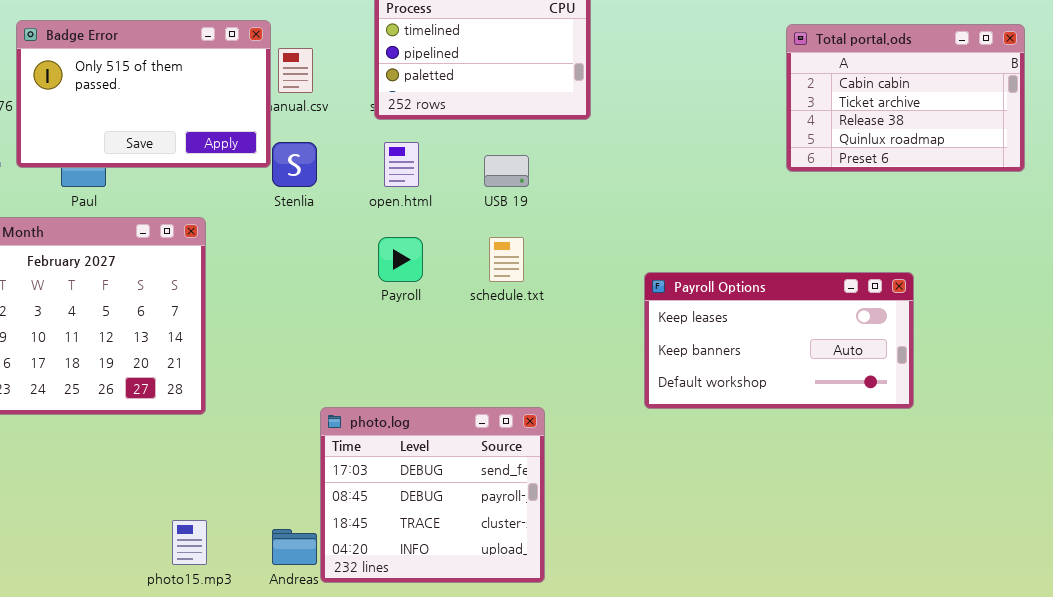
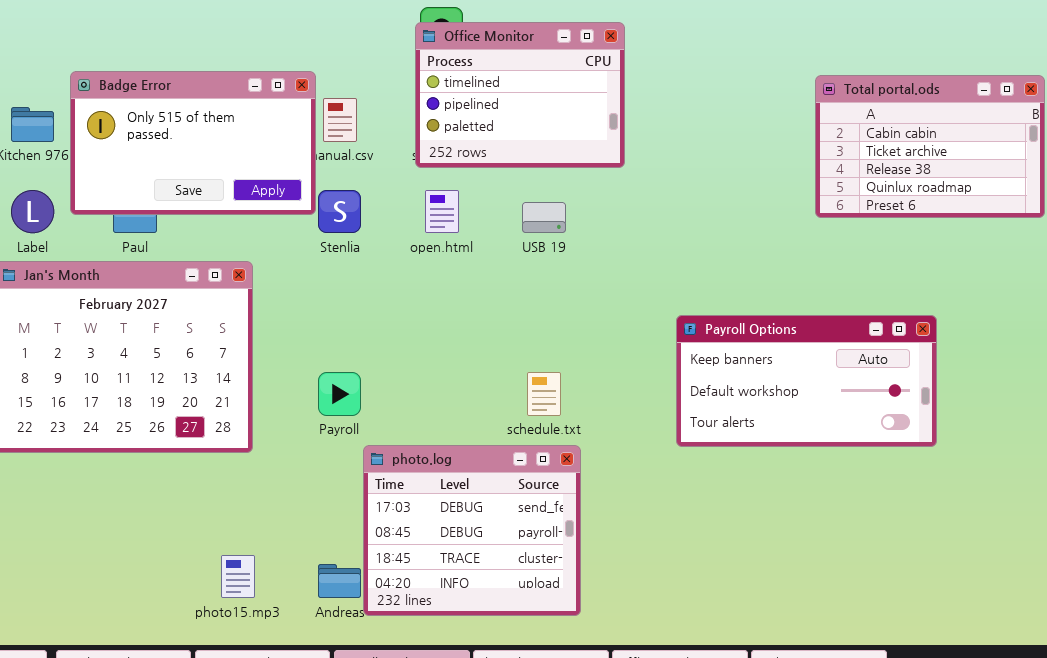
Payroll: [378,237,423,282] -> [318,372,361,416], moved
schedule.txt: [489,237,524,282] -> [527,372,561,416], moved
Payroll Options: [644,272,914,409] -> [676,315,937,447], scrolled down 1 row

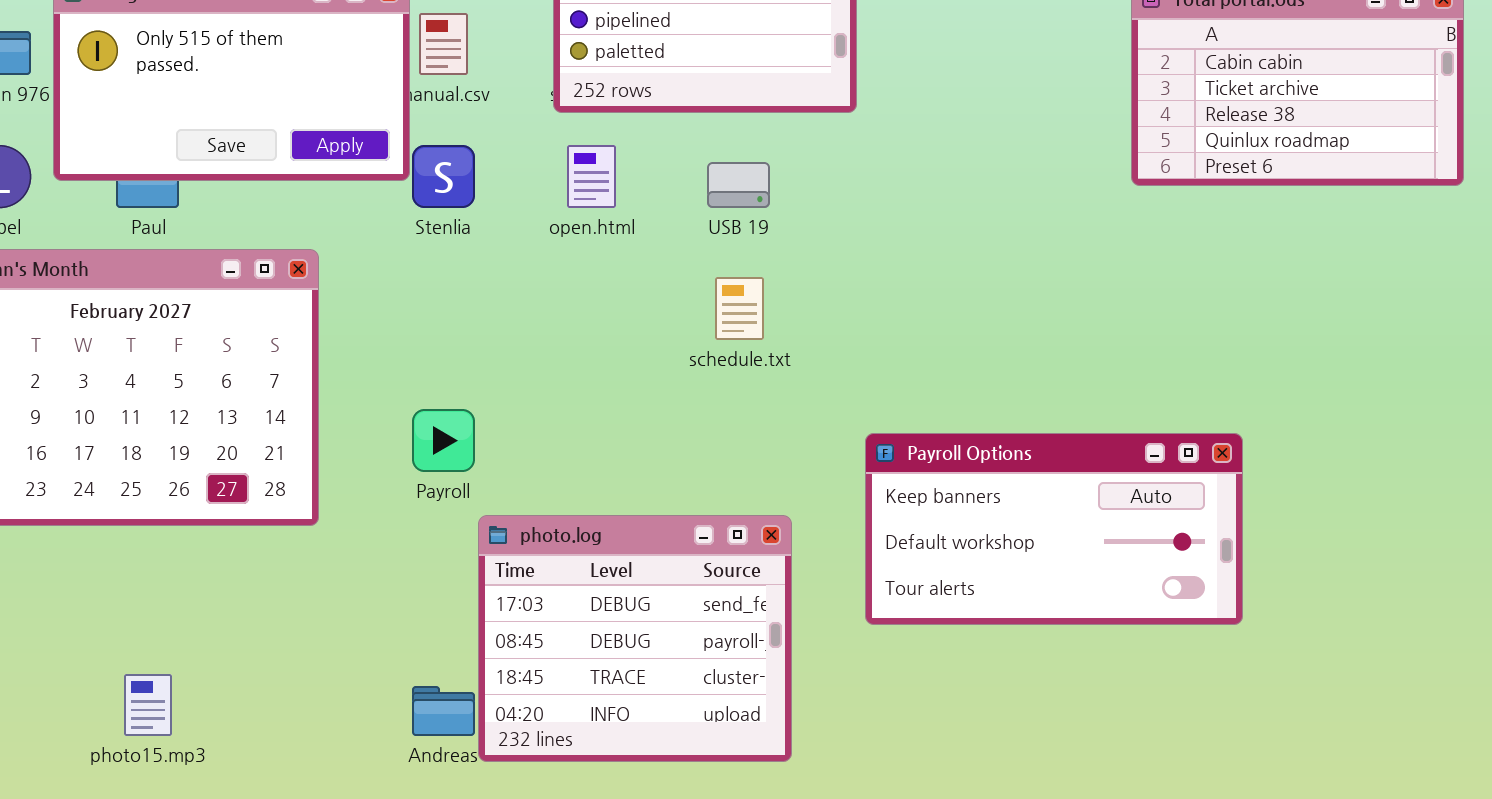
Payroll Options: [676,315,937,447] -> [865,433,1243,625], moved
schedule.txt: [527,372,561,416] -> [715,277,764,340], moved
photo15.mp3: [221,555,255,598] -> [124,674,172,736], moved

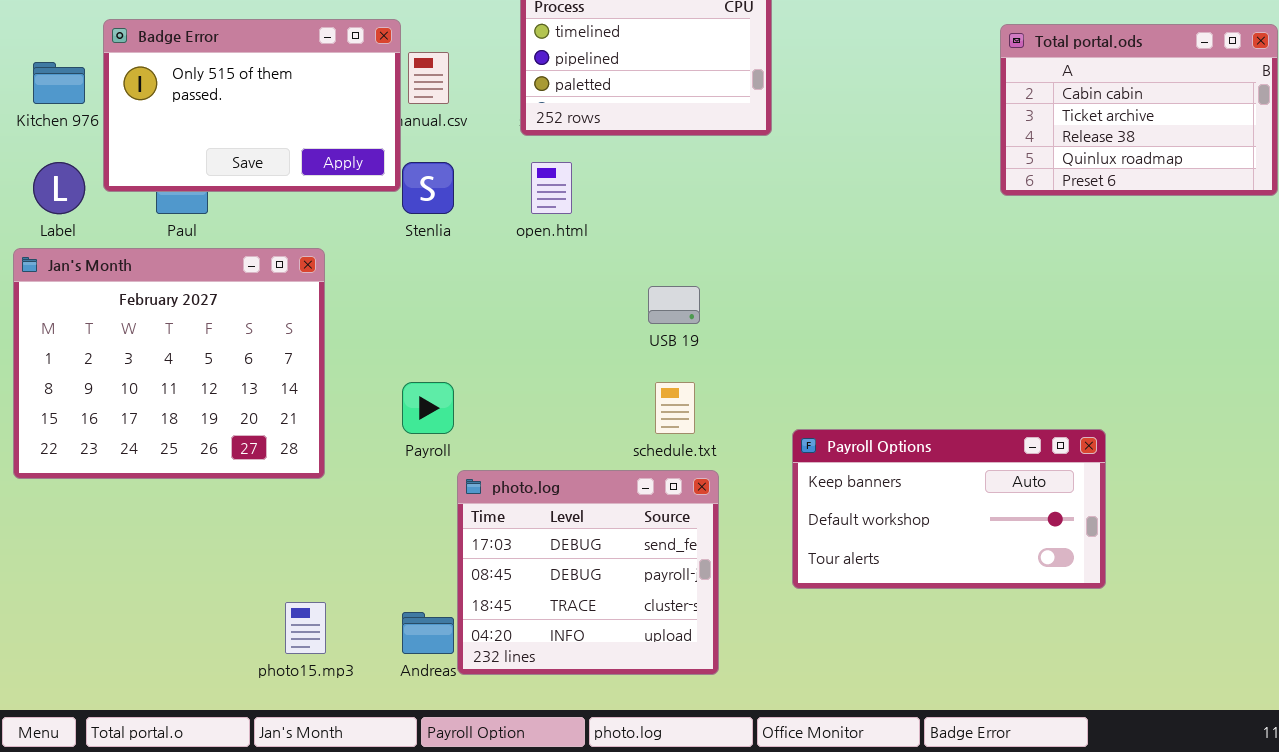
USB 19: [707,162,770,208] -> [648,286,700,324], moved
schedule.txt: [715,277,764,340] -> [655,382,695,434], moved
Payroll Options: [865,433,1243,625] -> [792,429,1106,589], moved
photo15.mp3: [124,674,172,736] -> [285,602,326,654], moved

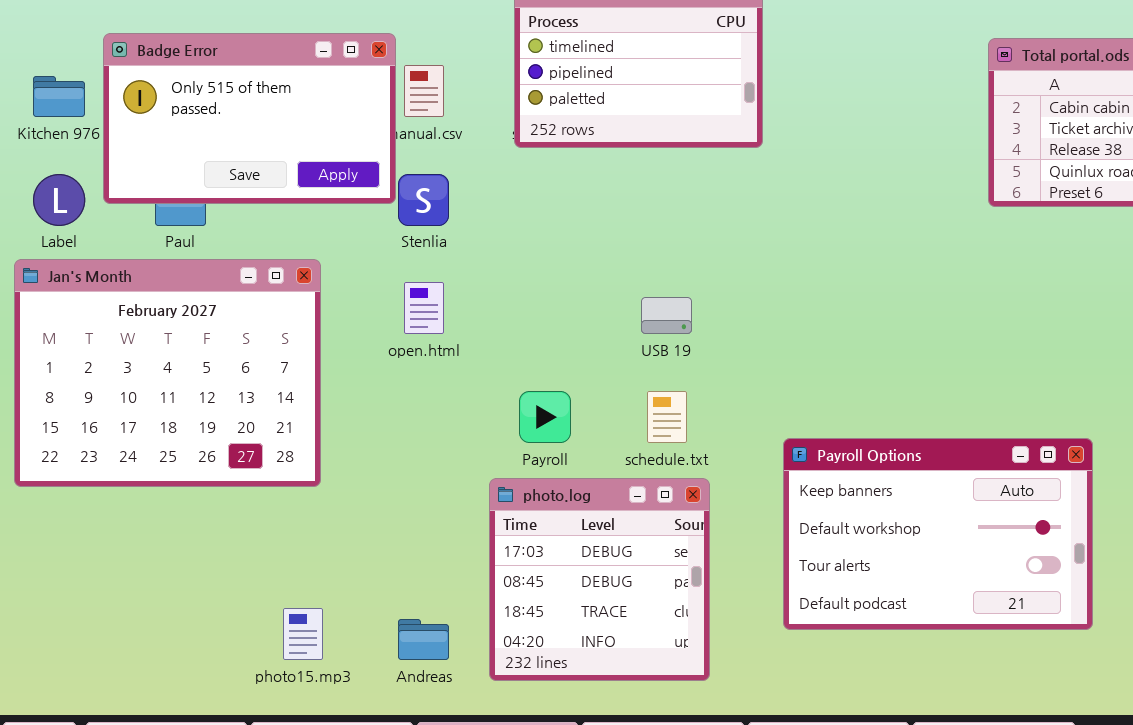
open.html: [531,162,572,214] -> [404,282,444,334], moved
Payroll: [402,382,454,434] -> [519,391,571,443], moved
Payroll Options: [792,429,1106,589] -> [783,438,1093,630], resized
photo.log: [457,470,719,675] -> [489,478,710,681], resized

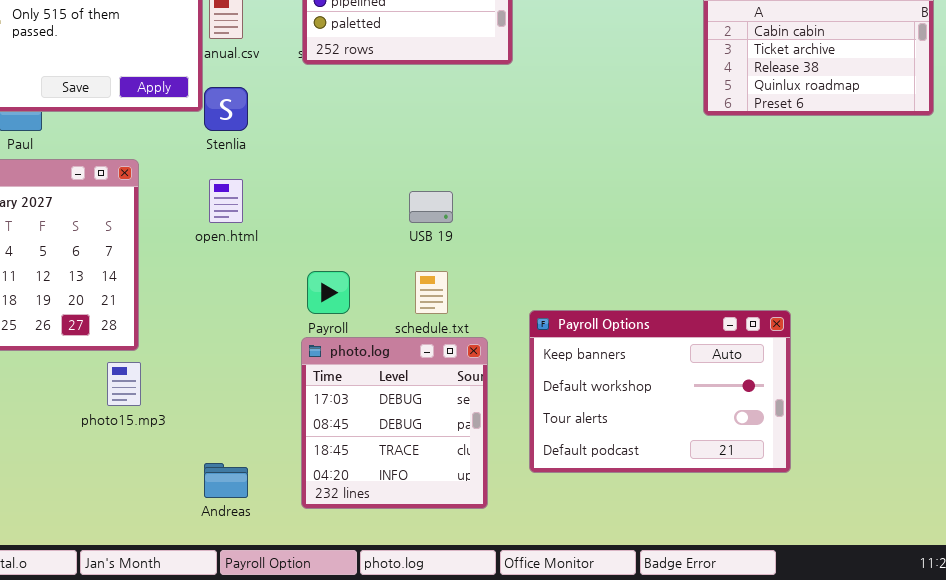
photo.log: [489,478,710,681] -> [301,337,488,509], moved
photo15.mp3: [283,608,323,660] -> [107,362,141,406], moved

